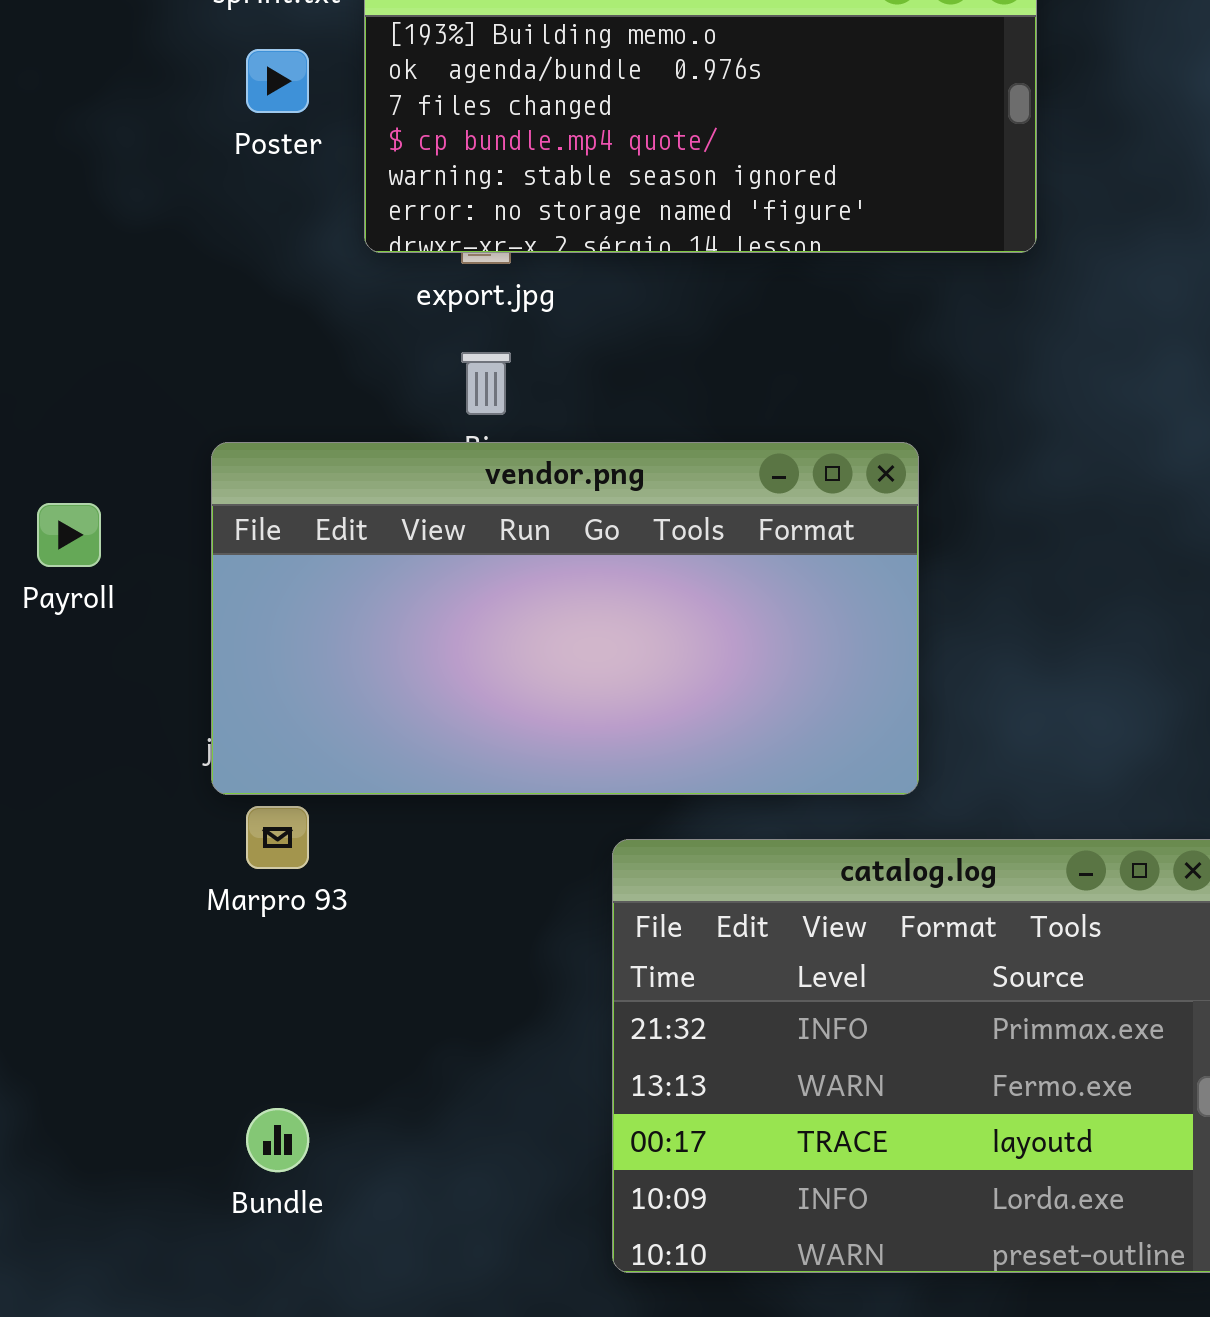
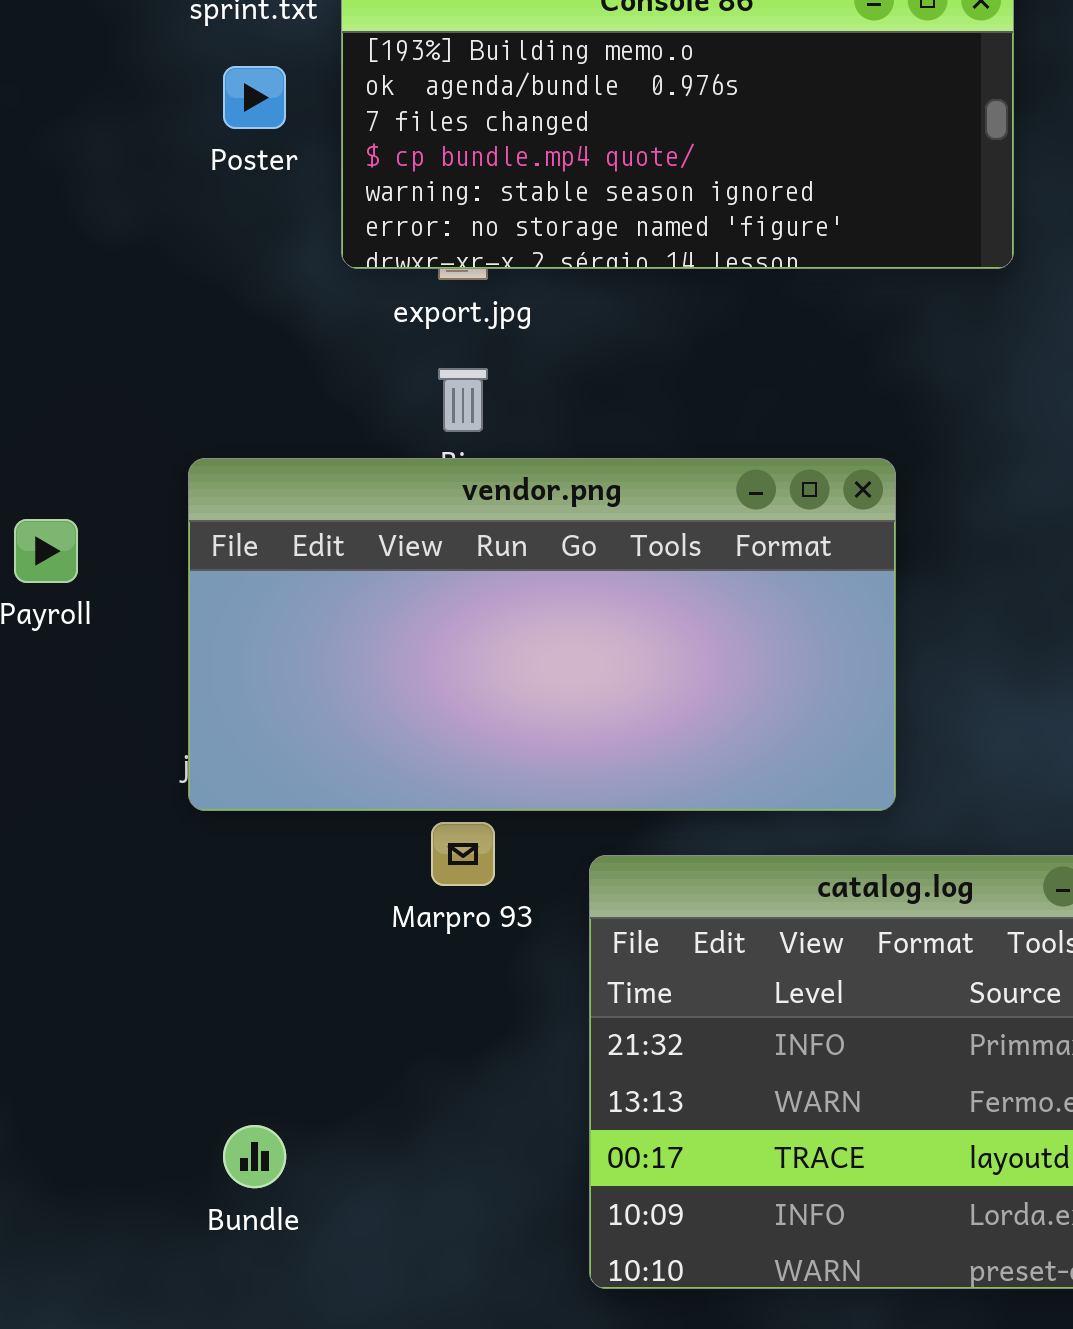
Marpro 93: [246,806,309,869] -> [431,822,495,886], moved

